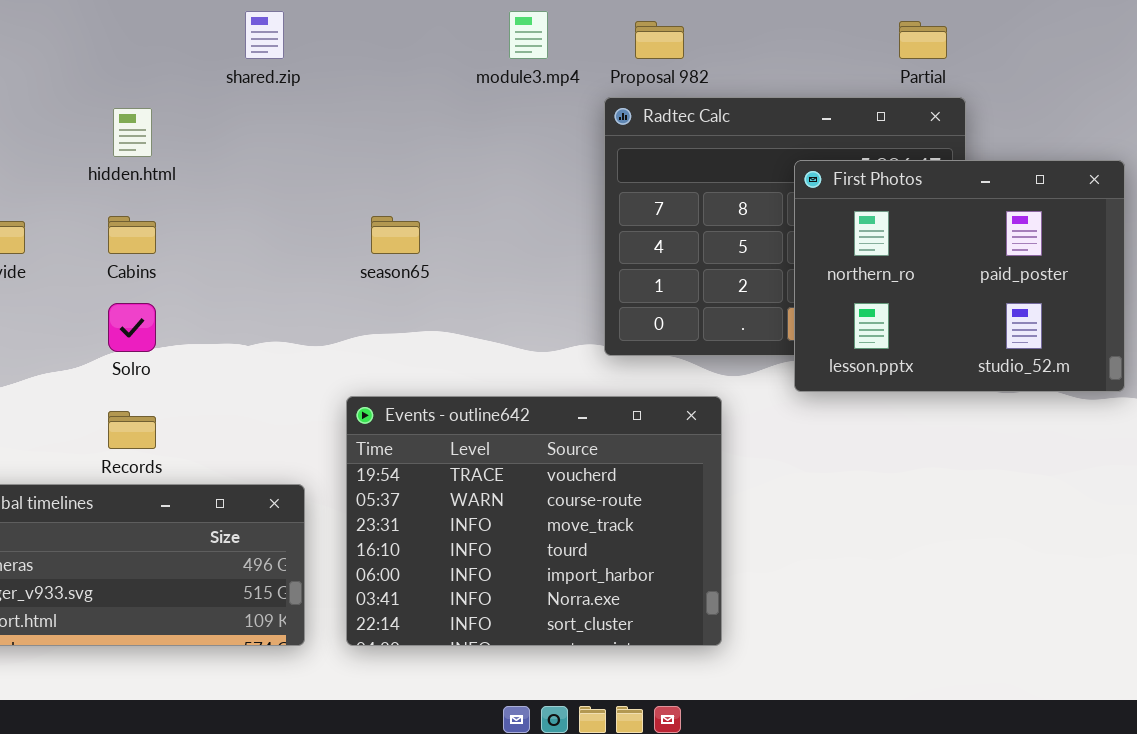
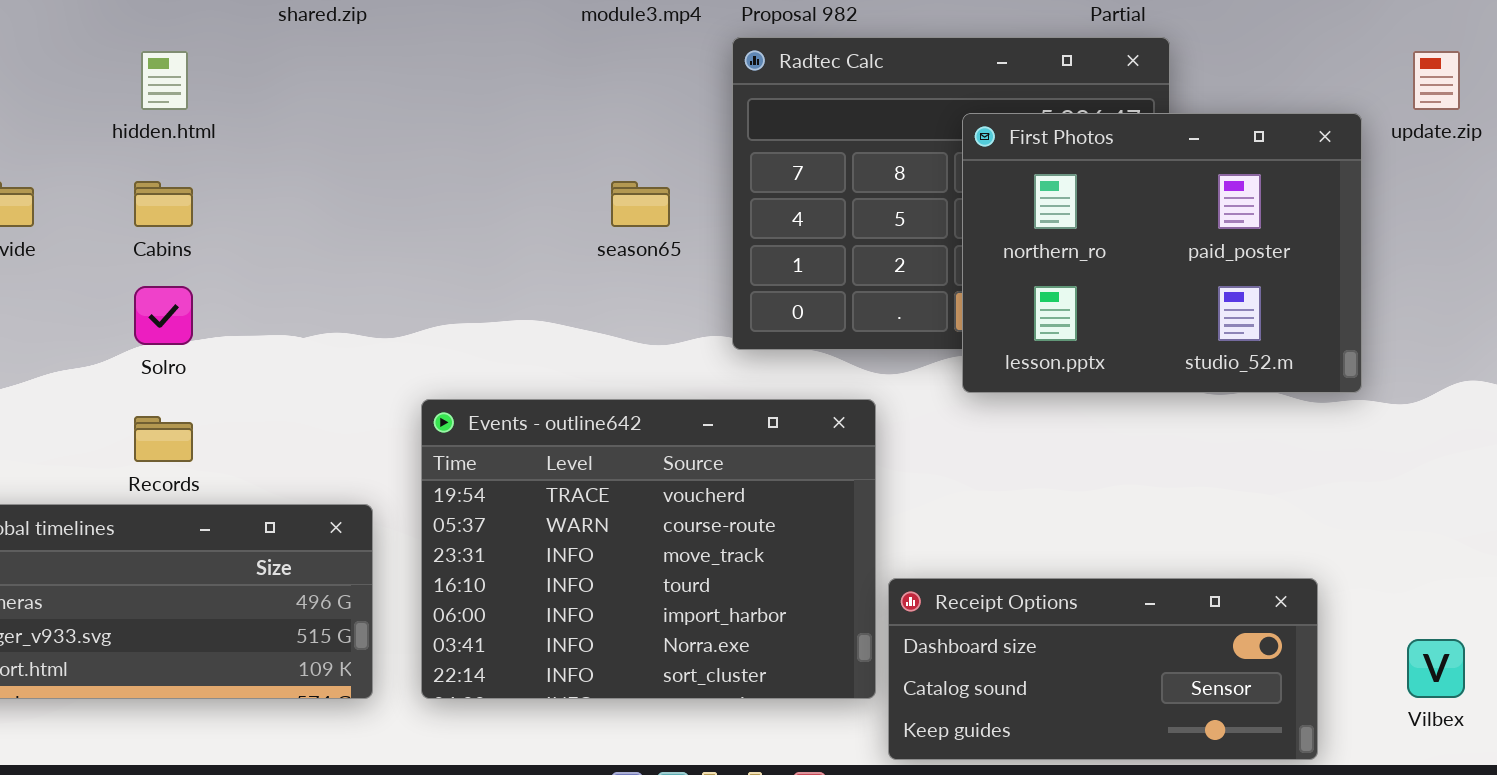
season65: [371,216,420,254] -> [611,181,670,227], moved
Receipt Options: none -> [888,578,1318,760], opened

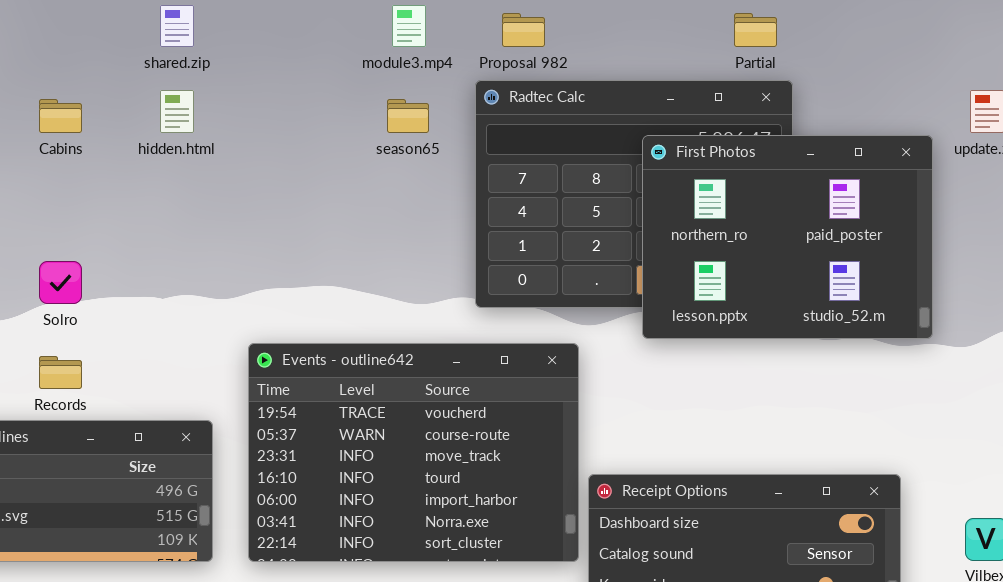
hidden.html: [141,51,188,110] -> [160,90,194,133], moved
Cabins: [134,181,193,227] -> [39,99,82,133], moved
season65: [611,181,670,227] -> [387,99,429,133], moved

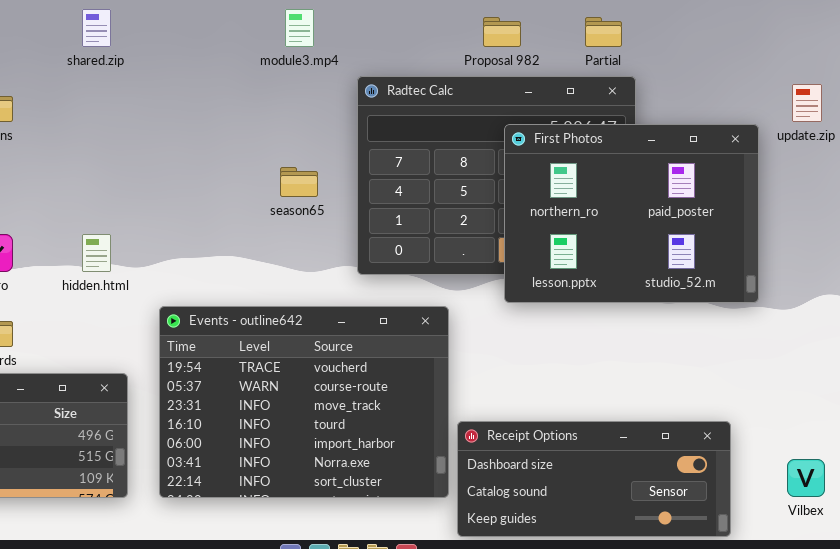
Proposal 982: [502,13,545,47] -> [483,17,521,47], moved
hidden.html: [160,90,194,133] -> [82,234,111,272], moved
season65: [387,99,429,133] -> [280,167,318,197], moved

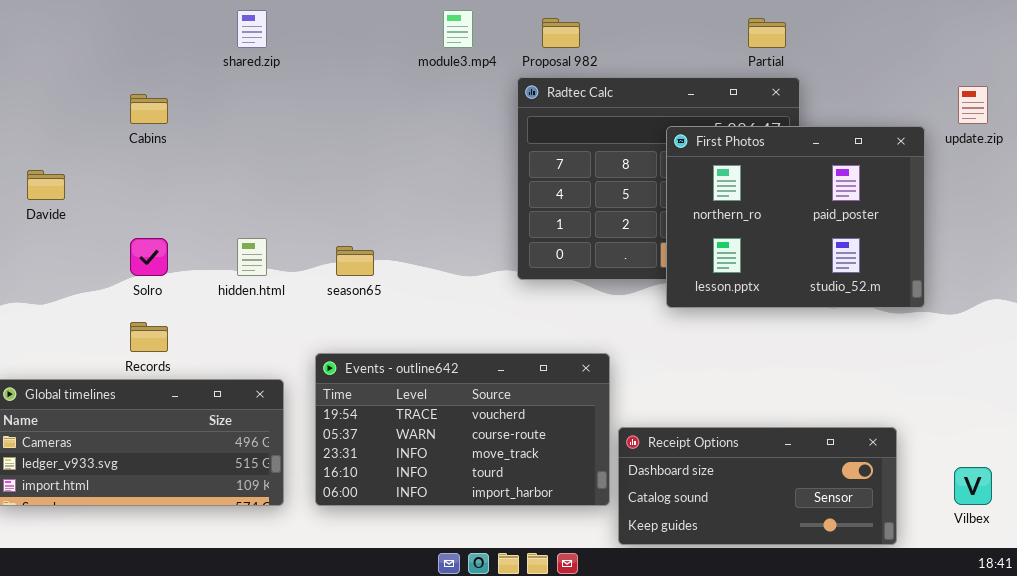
Proposal 982: [483,17,521,47] -> [542,18,580,48], moved
season65: [280,167,318,197] -> [336,246,374,276], moved
Events - outline642: [159,306,449,498] -> [315,353,610,506], resized

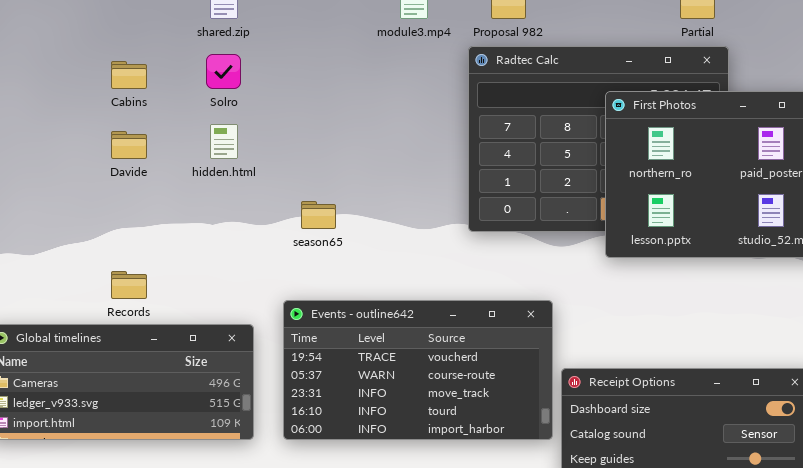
Davide: [27,170,65,200] -> [111,131,147,159], moved
Solro: [130,238,168,276] -> [206,54,241,89], moved
hidden.html: [237,238,267,276] -> [210,124,238,159], moved

